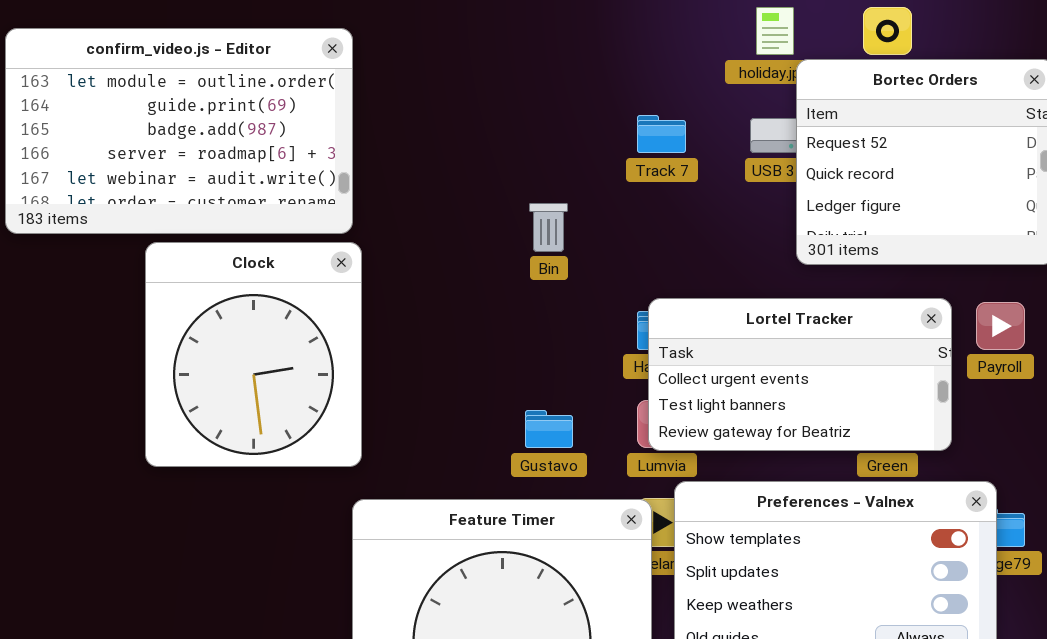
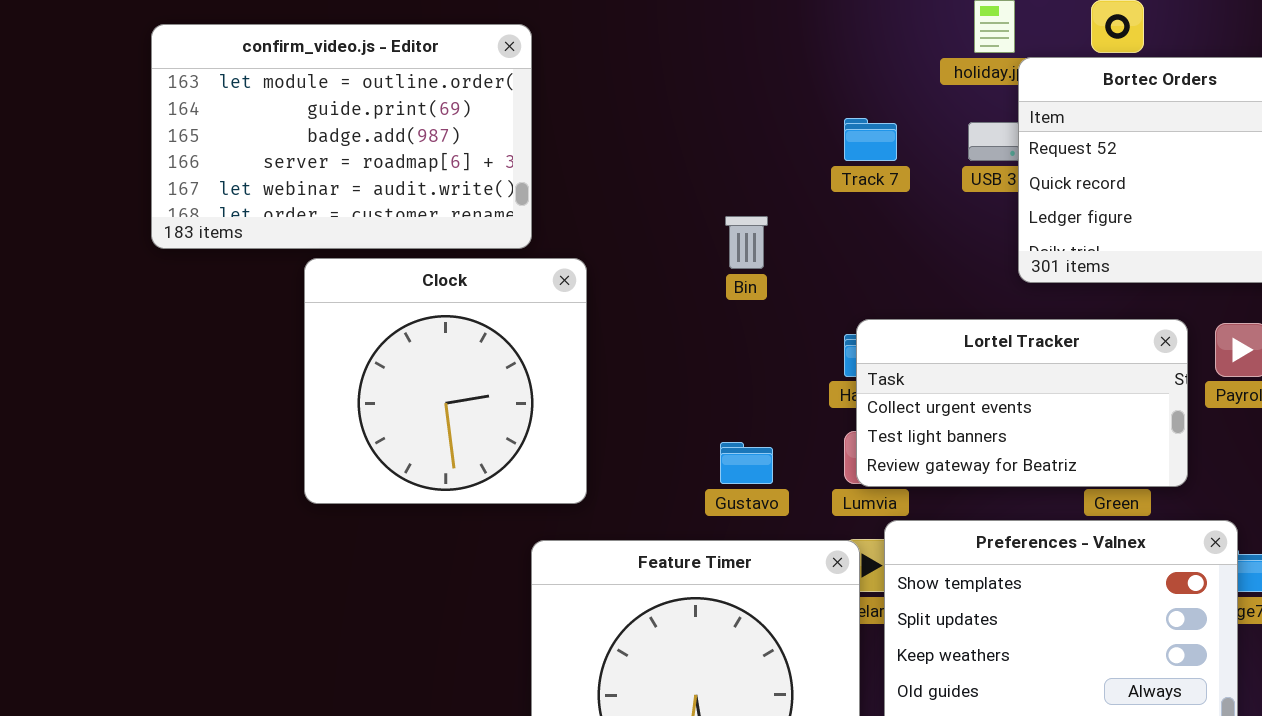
Clock: [145,242,362,467] -> [304,258,587,504], resized

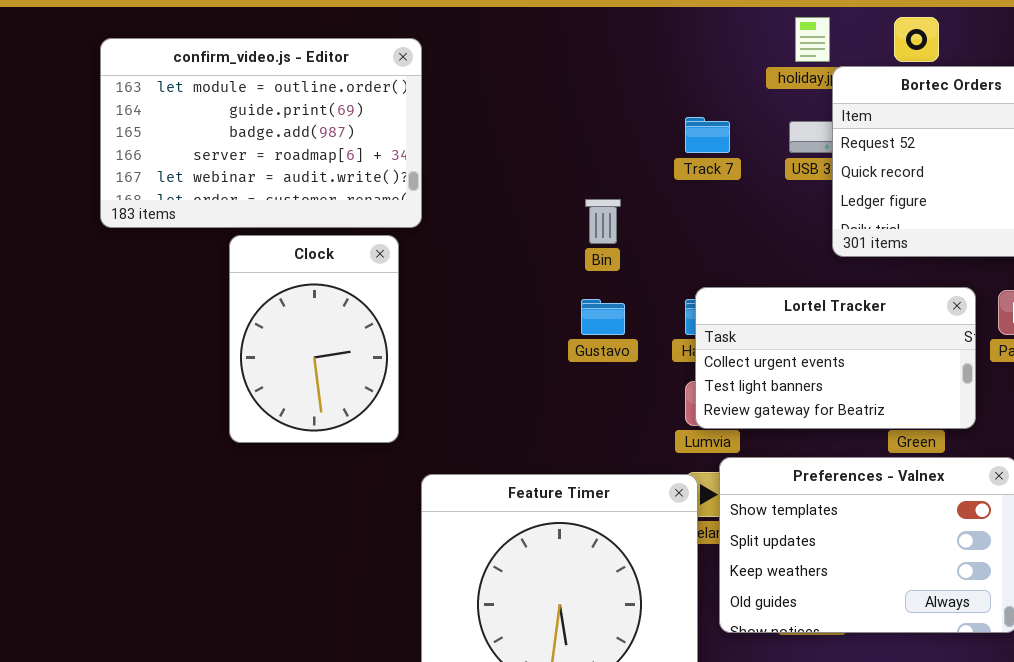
Clock: [304,258,587,504] -> [229,235,399,443], resized
Gustavo: [720,442,773,484] -> [581,299,625,335], moved

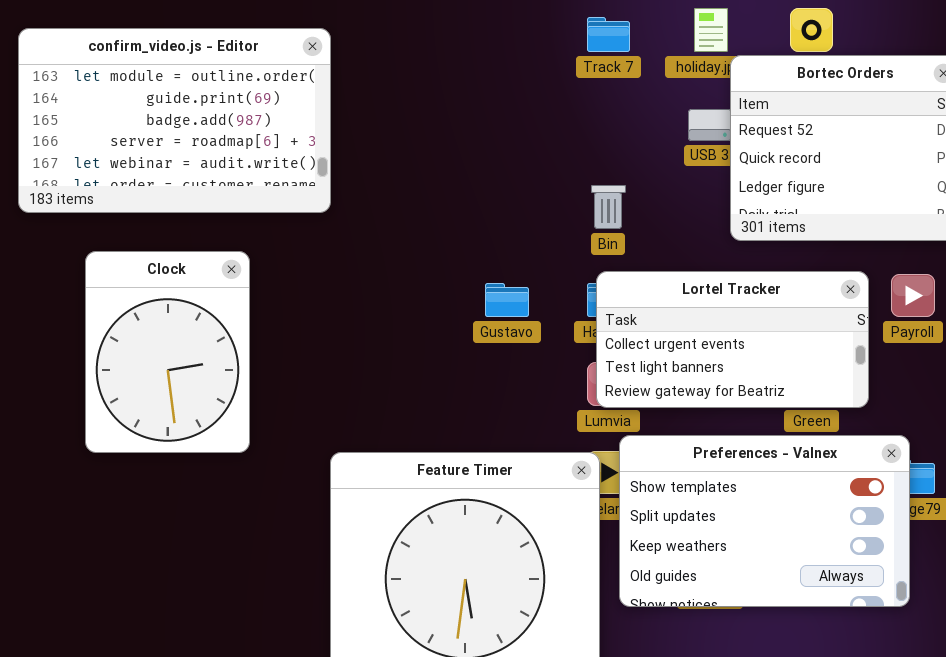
Track 7: [685,117,730,153] -> [587,17,630,52], moved
Bin: [585,199,621,244] -> [591,185,626,229], moved
Clock: [229,235,399,443] -> [85,251,250,453], moved

